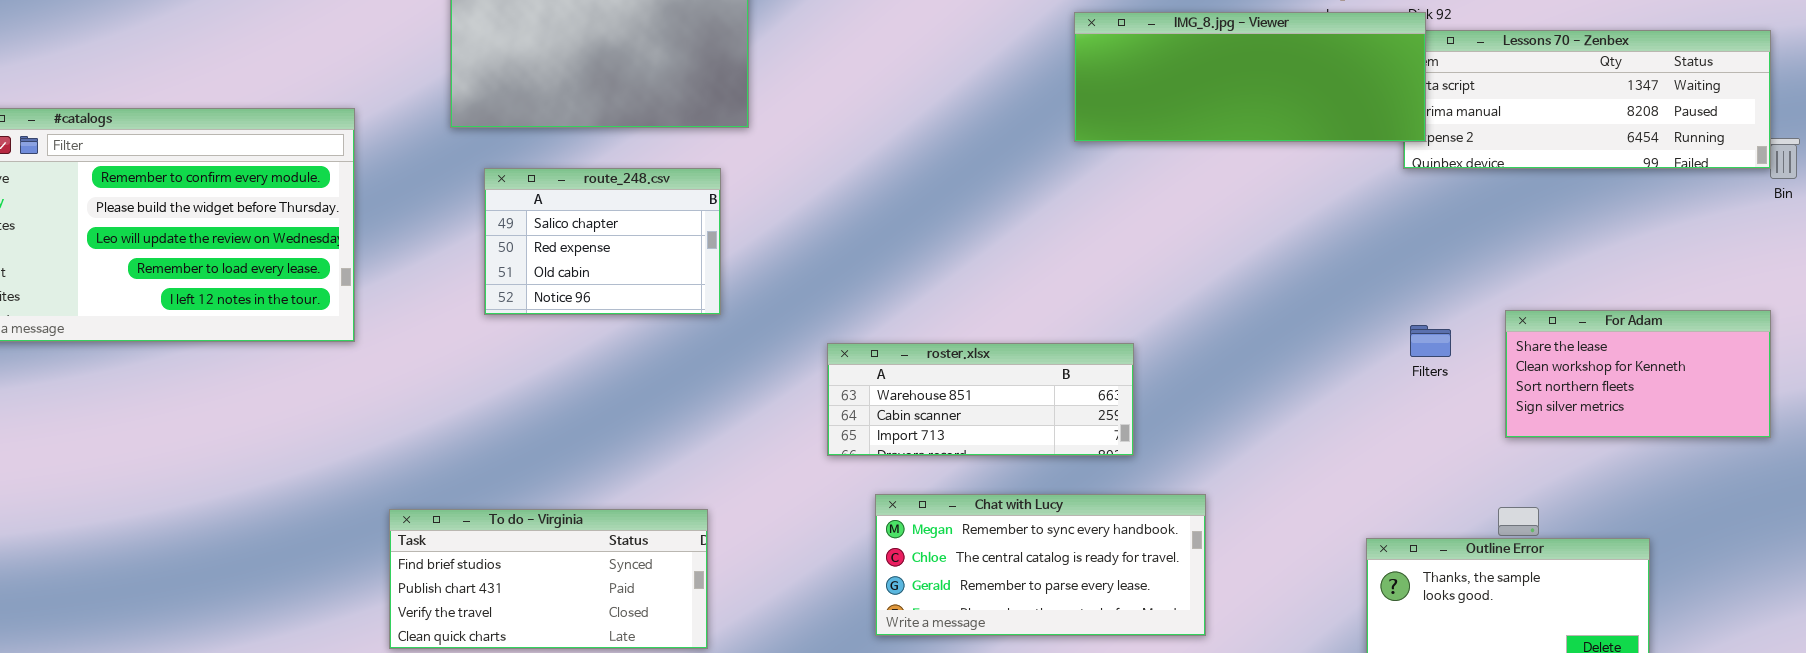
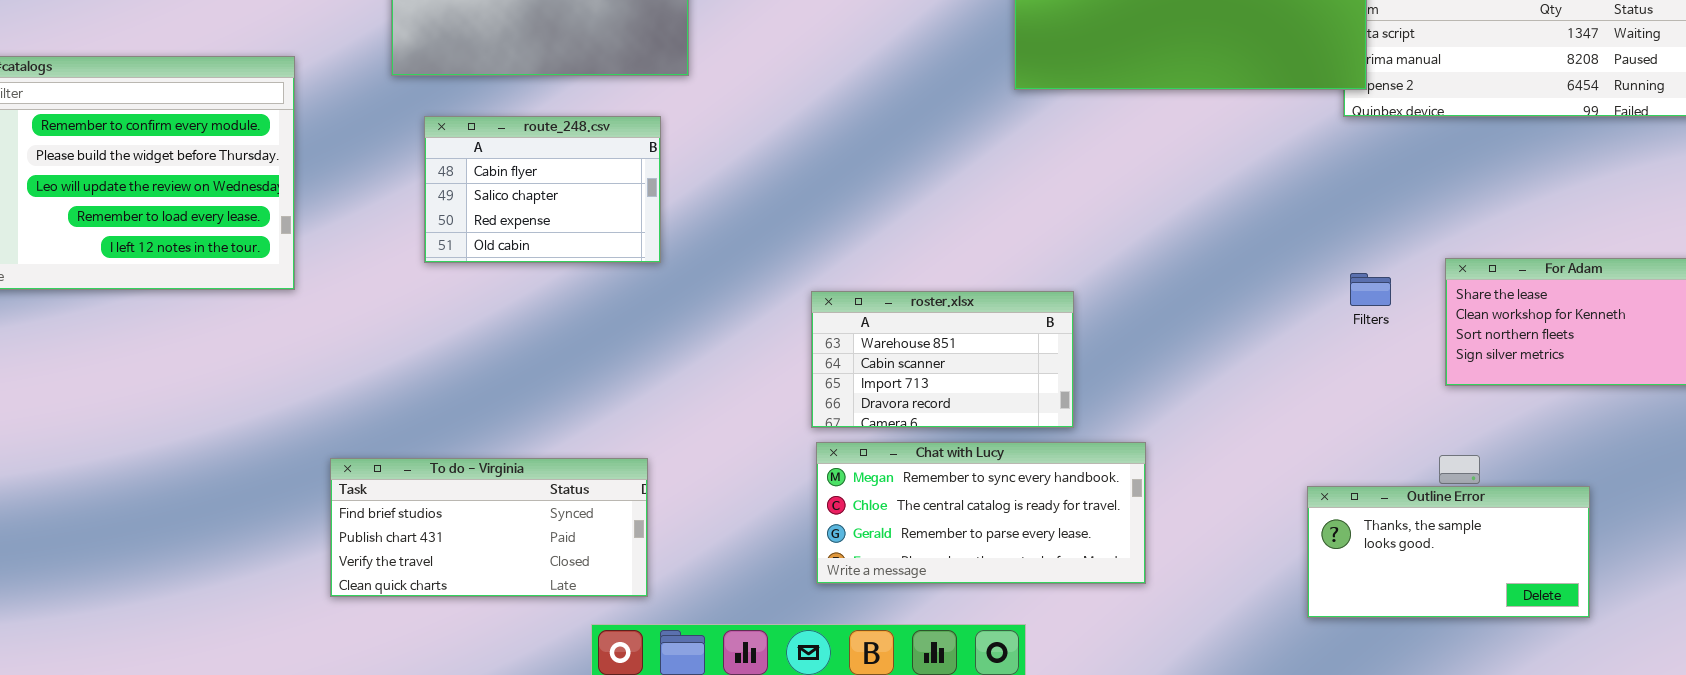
route_248.csv: [484,168,721,315] -> [424,116,661,263], scrolled up 1 row
roster.xlsx: [827,343,1134,456] -> [811,291,1074,428], resized

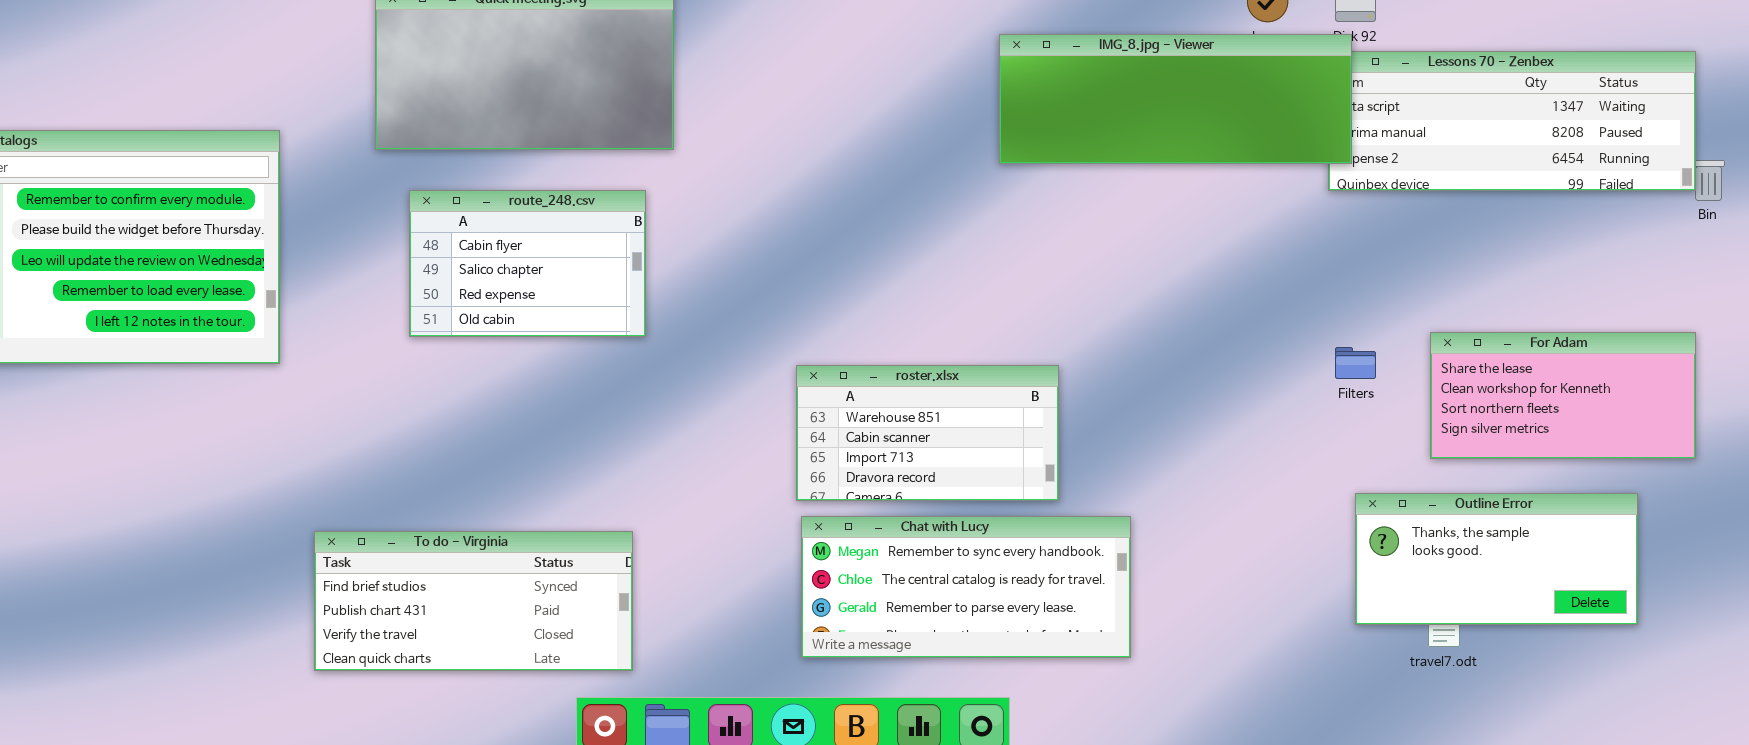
Outline Error: [1307,486,1590,618] -> [1355,493,1638,625], moved

